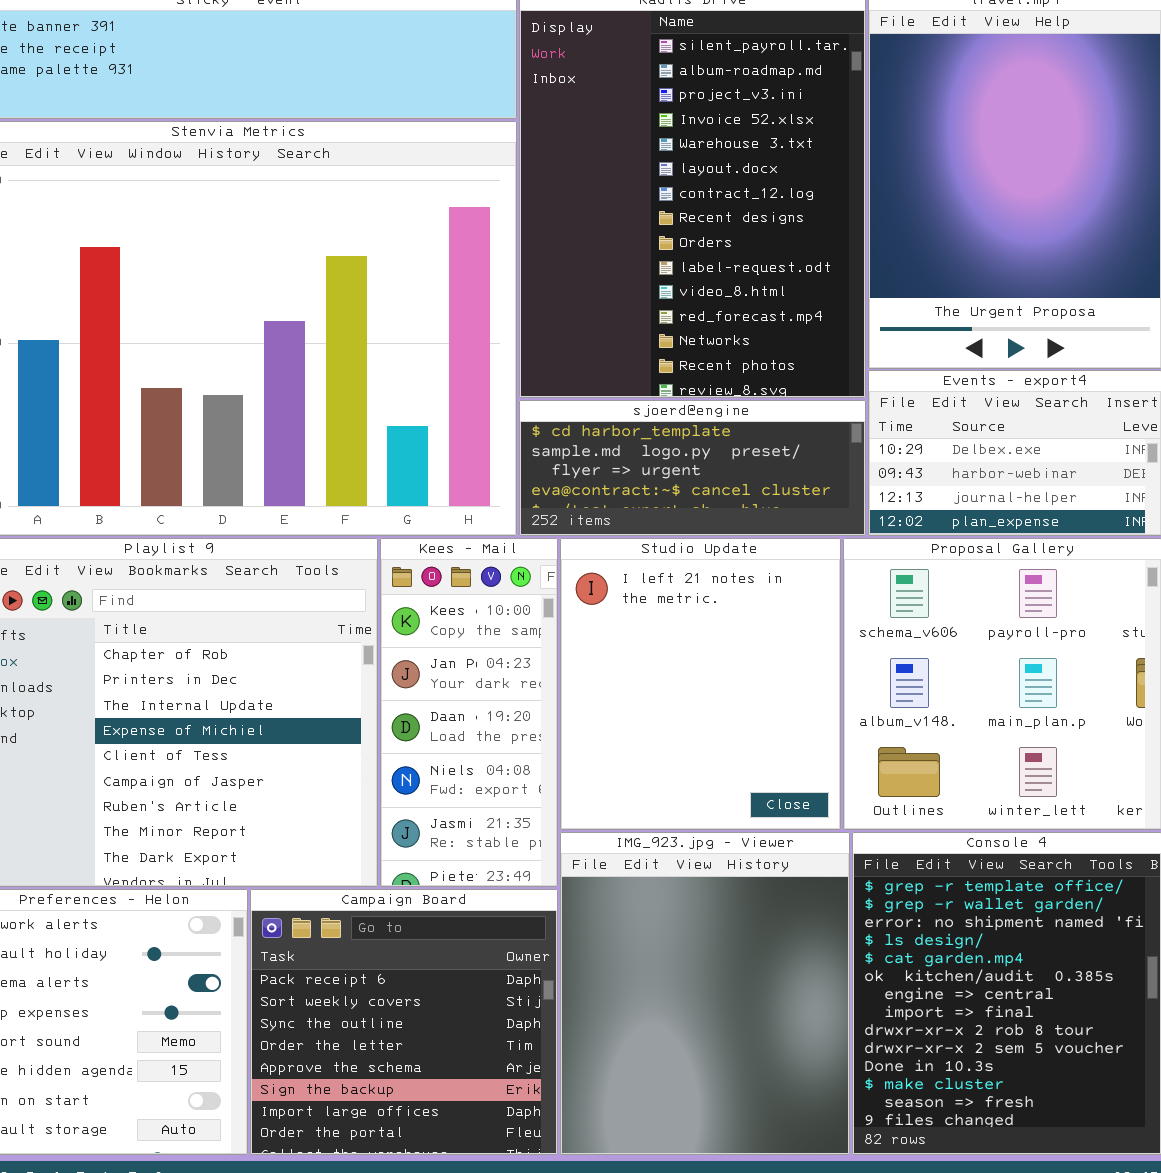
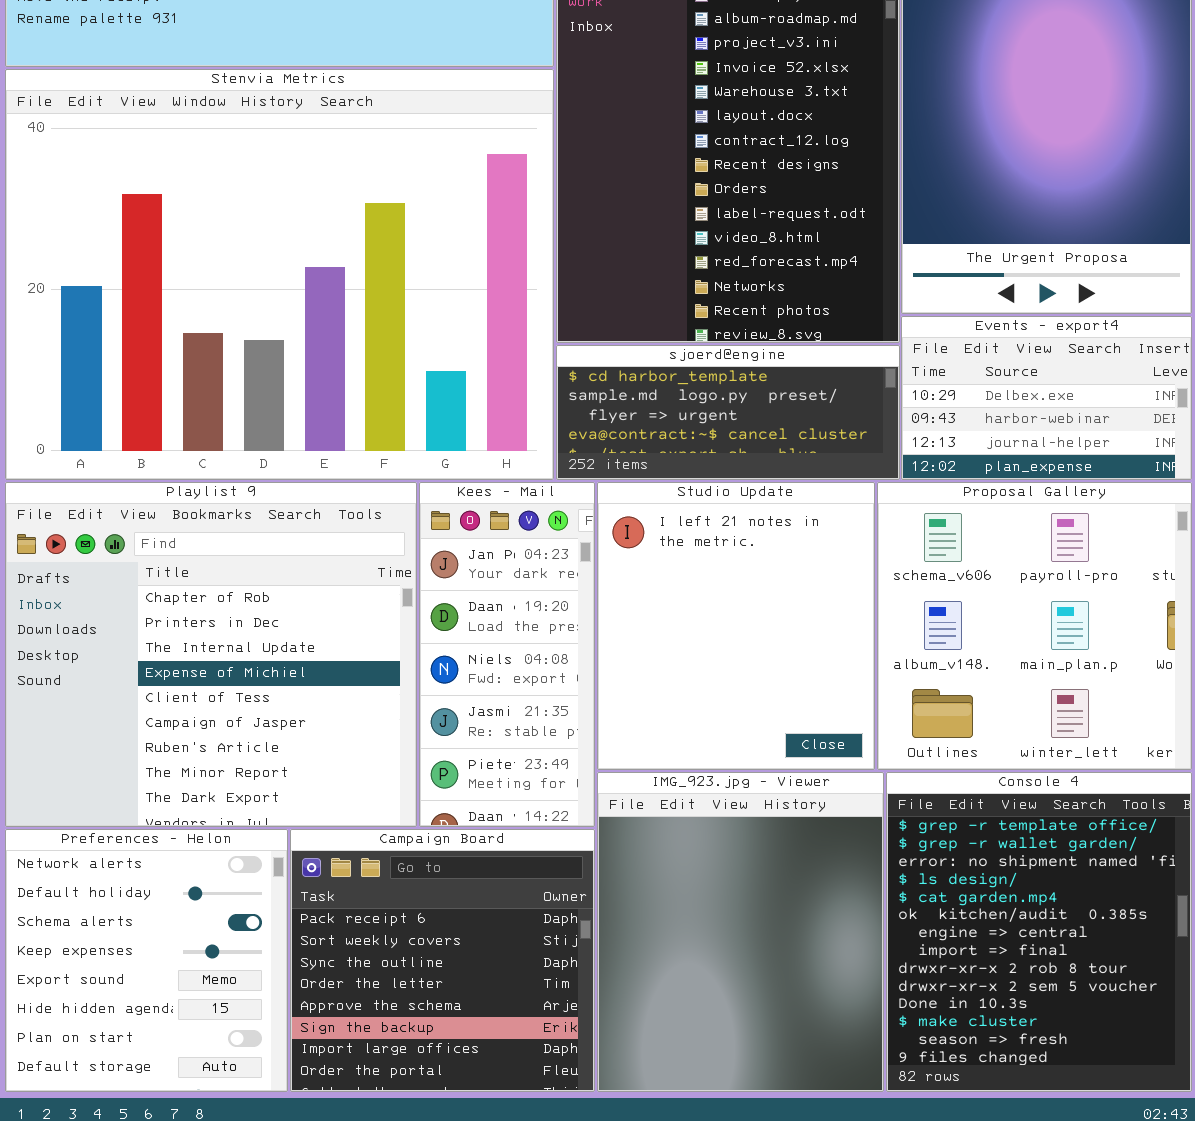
Kees - Mail: [380,538,558,887] -> [419,482,595,827], scrolled down 1 row

